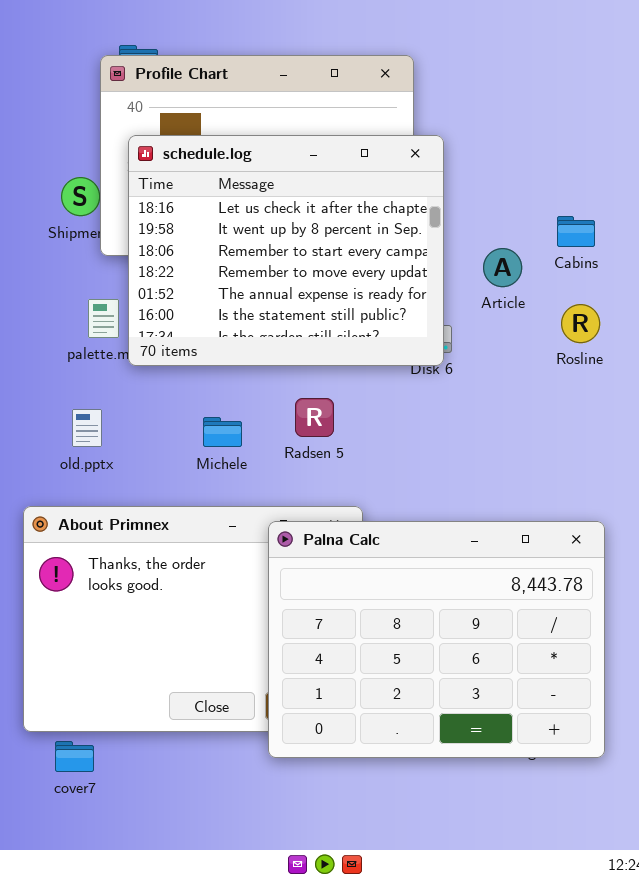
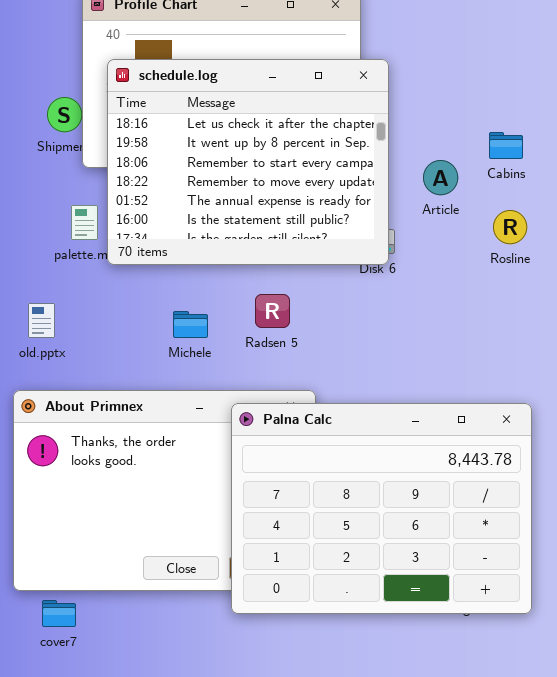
old.pptx: [72,409,102,447] -> [28,303,55,338], moved

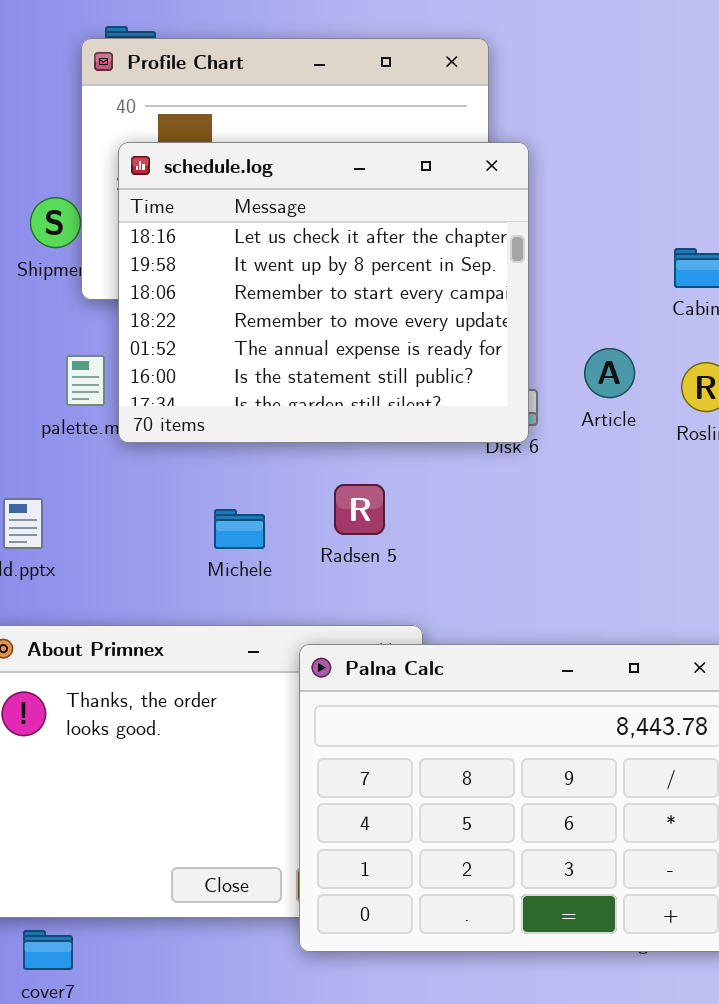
Article: [423,160,458,195] -> [584,348,635,398], moved

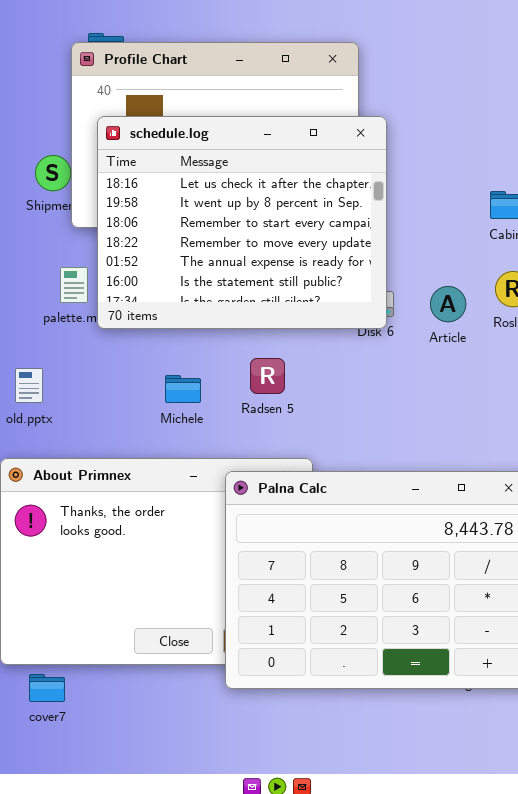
Article: [584,348,635,398] -> [430,286,466,322], moved

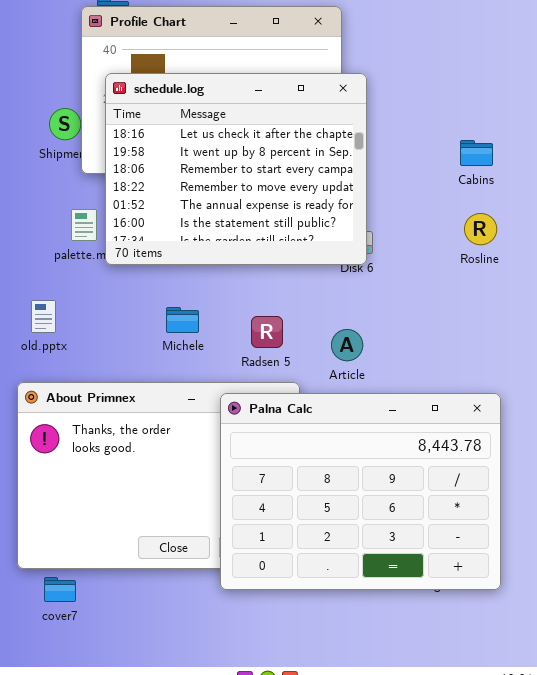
Article: [430,286,466,322] -> [331,329,363,361], moved
Radsen 5: [250,358,285,394] -> [251,316,283,348], moved

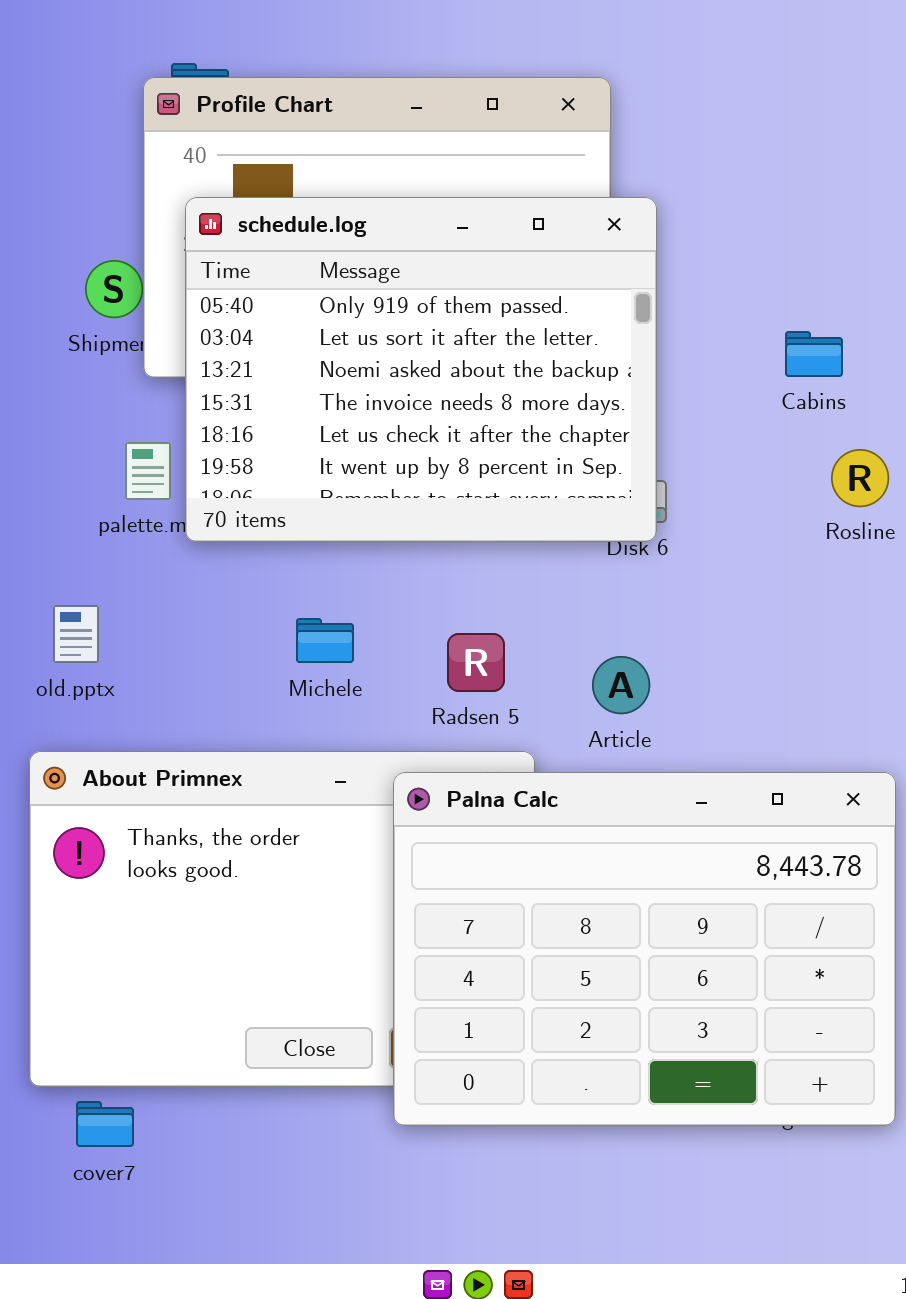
schedule.log: [105,73,367,265] -> [185,197,657,542], scrolled up 4 rows
Cabins: [460,140,493,166] -> [785,331,843,377], moved

